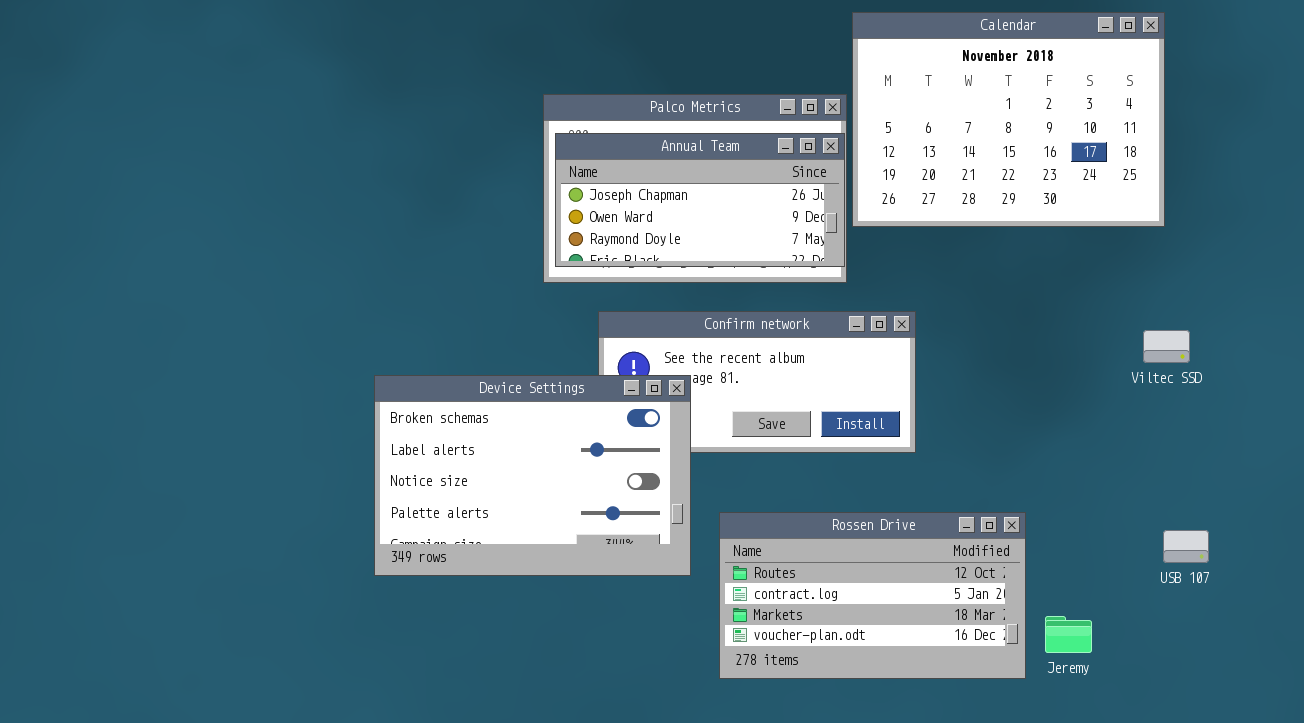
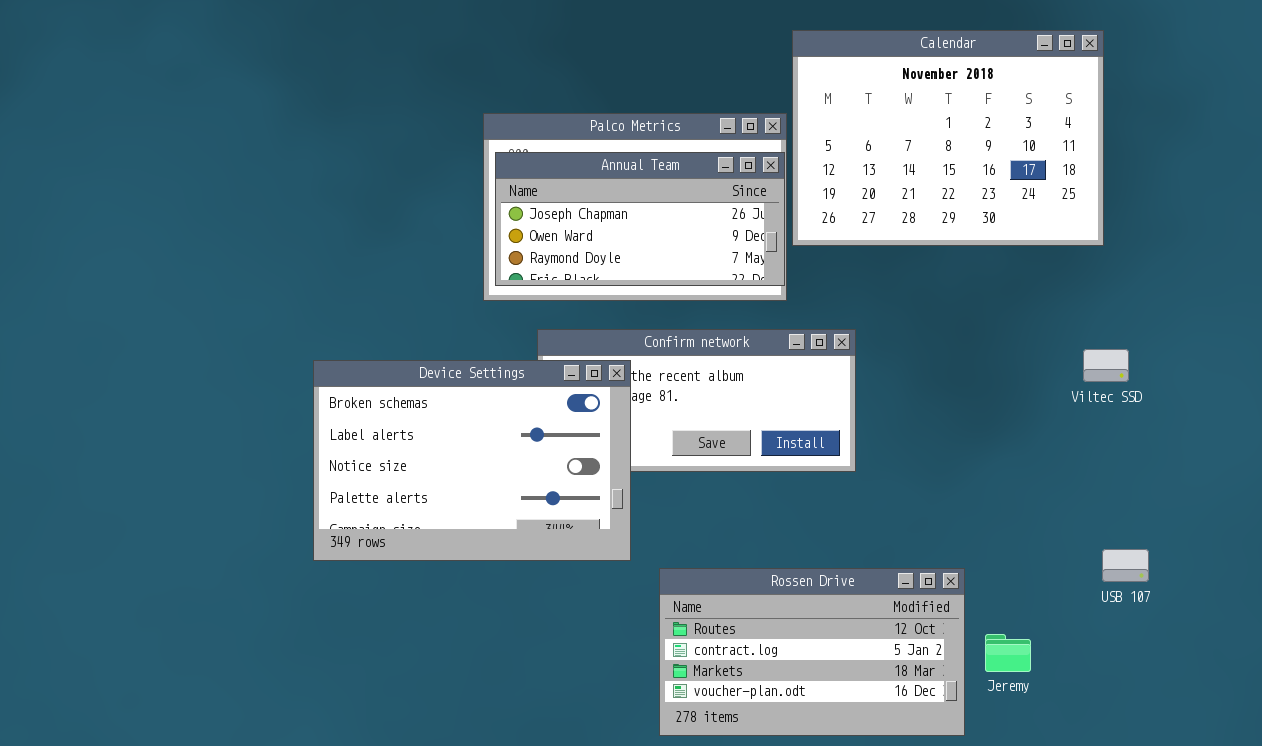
Device Settings: [374,375,691,576] -> [313,360,631,561], moved
Rossen Drive: [719,512,1026,679] -> [659,568,965,736], moved

